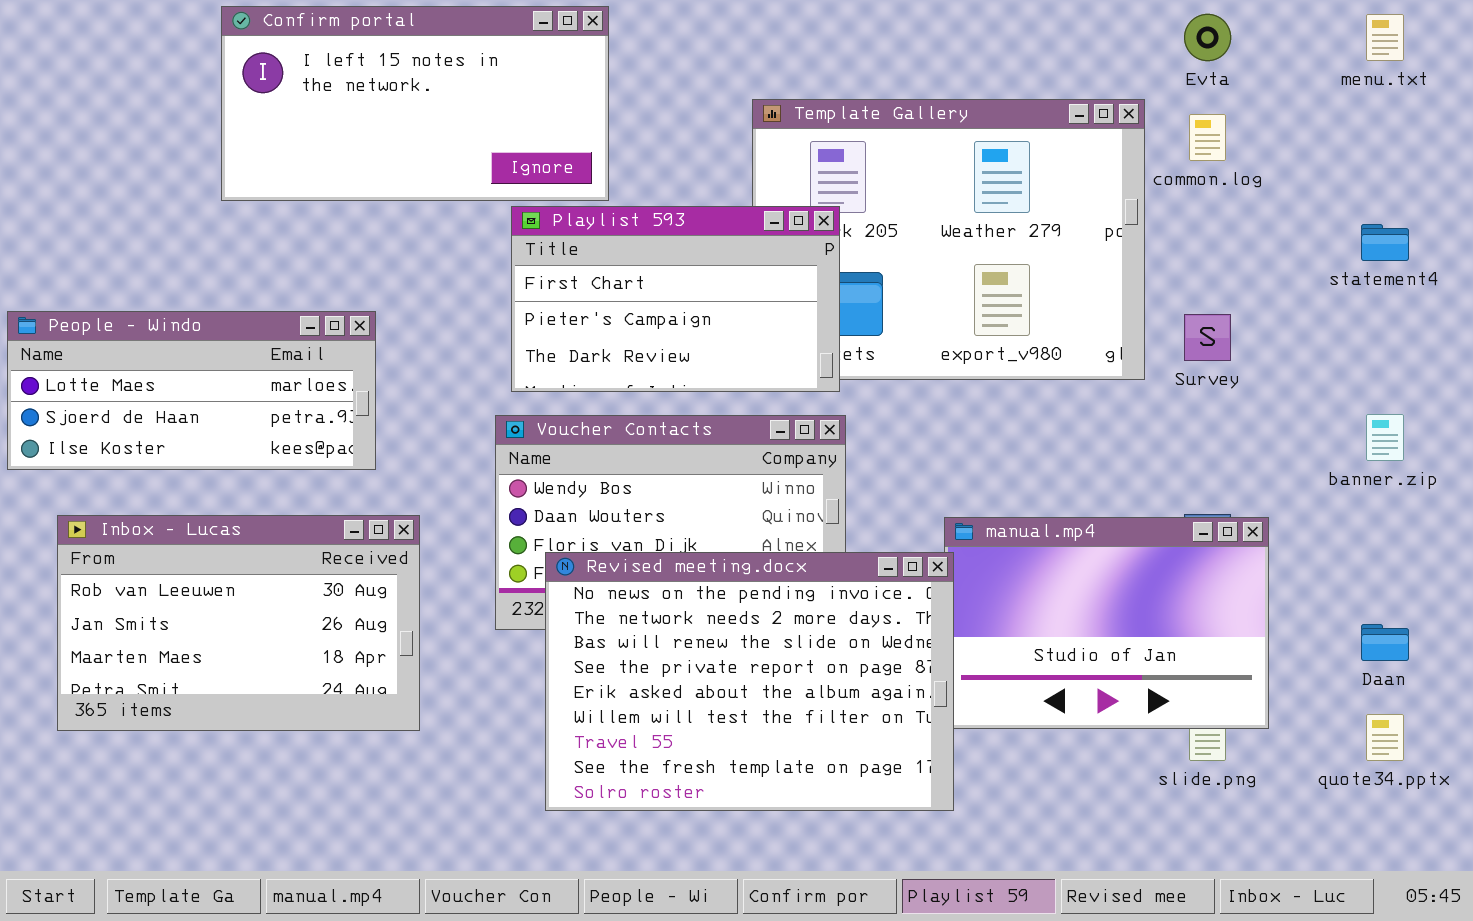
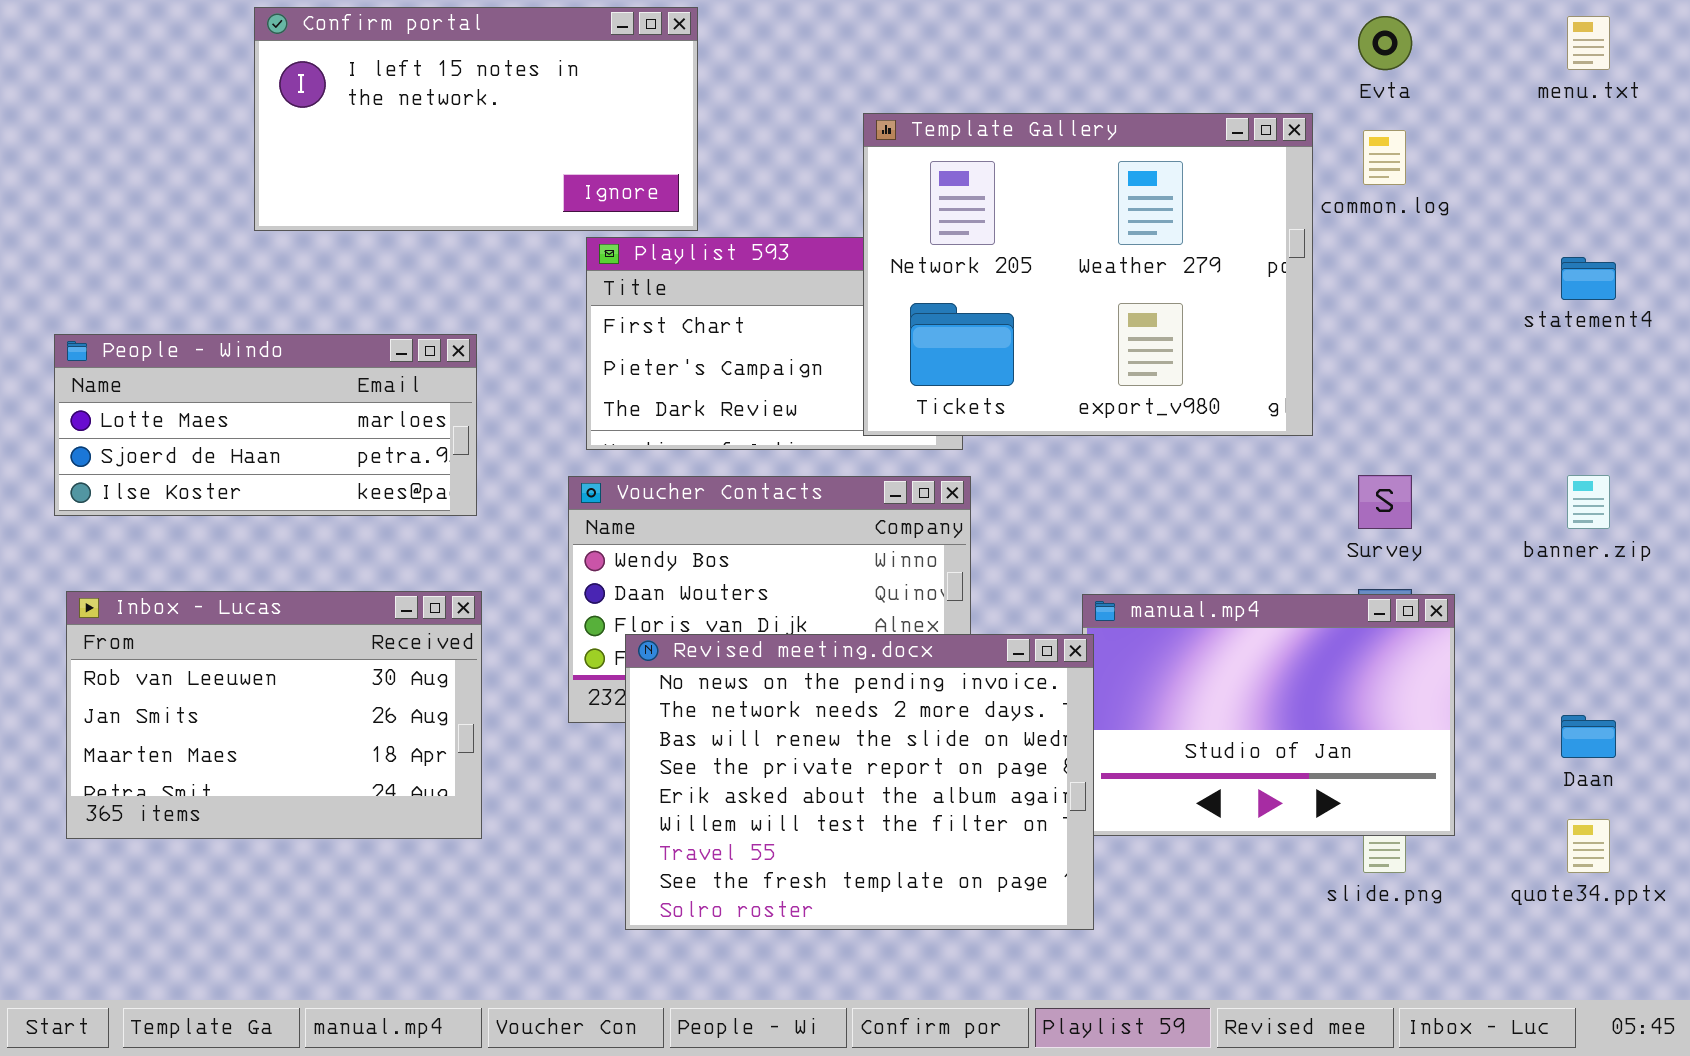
Template Gallery: [752,99,1145,380] -> [863,113,1313,436], raised
People - Windo: [7,311,376,470] -> [54,334,477,516], moved
Survey: [1184,314,1231,361] -> [1358,475,1412,529], moved

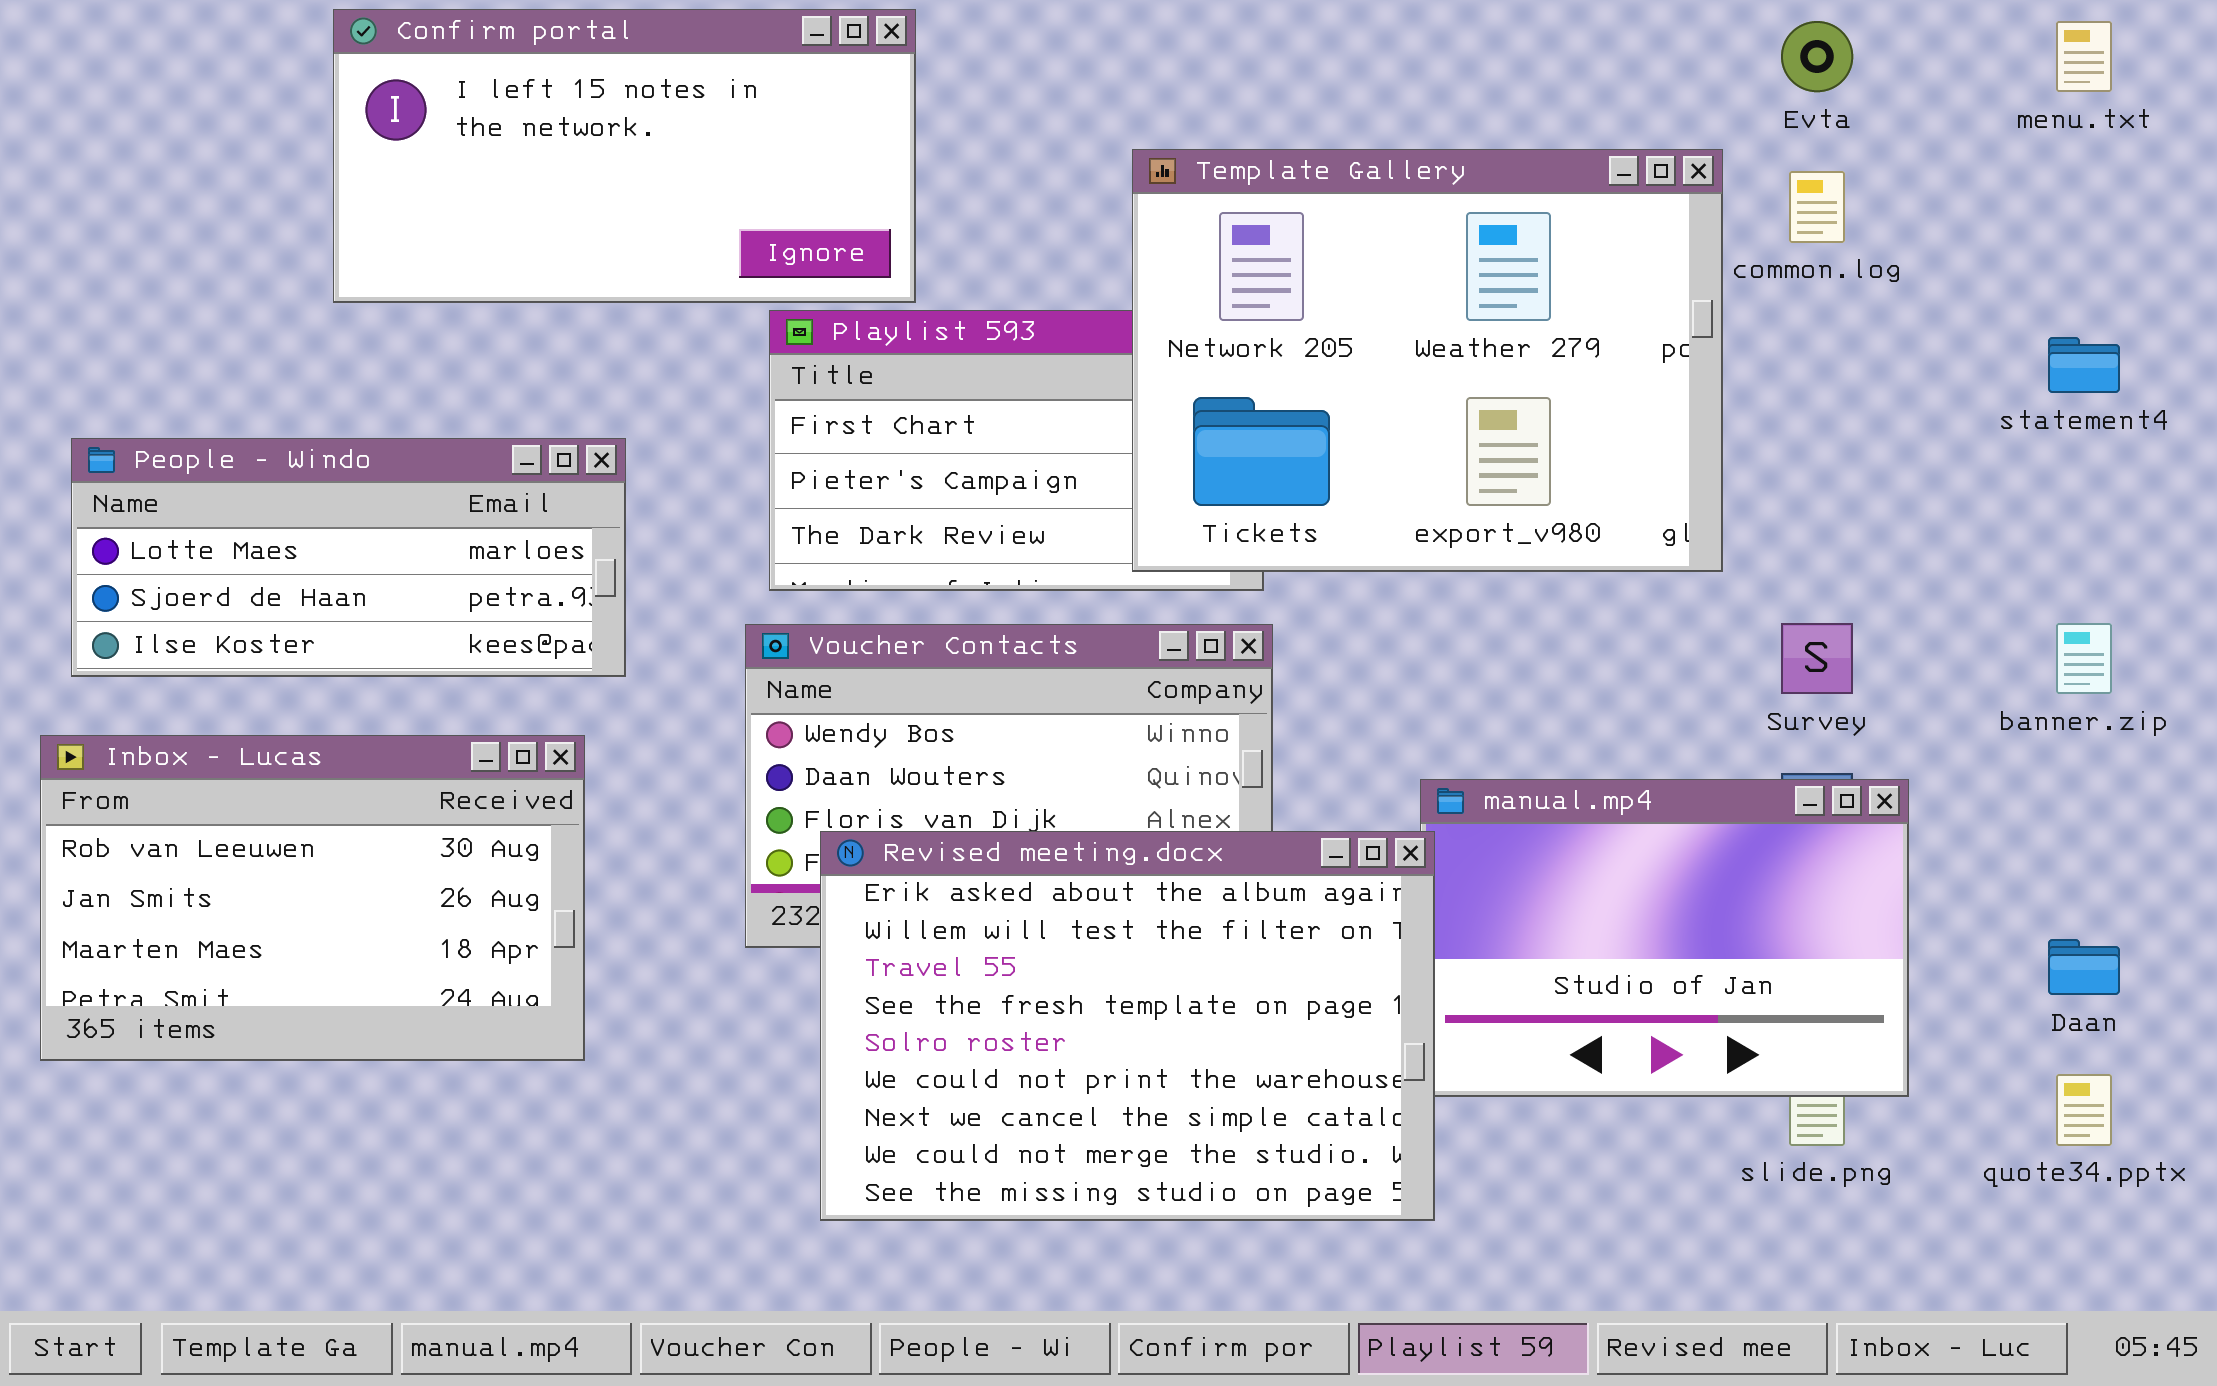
Inbox - Lucas: [66,591,482,839] -> [40,735,585,1061], moved
Revised meeting.docx: [625,634,1094,930] -> [820,831,1435,1221], scrolled down 4 rows

